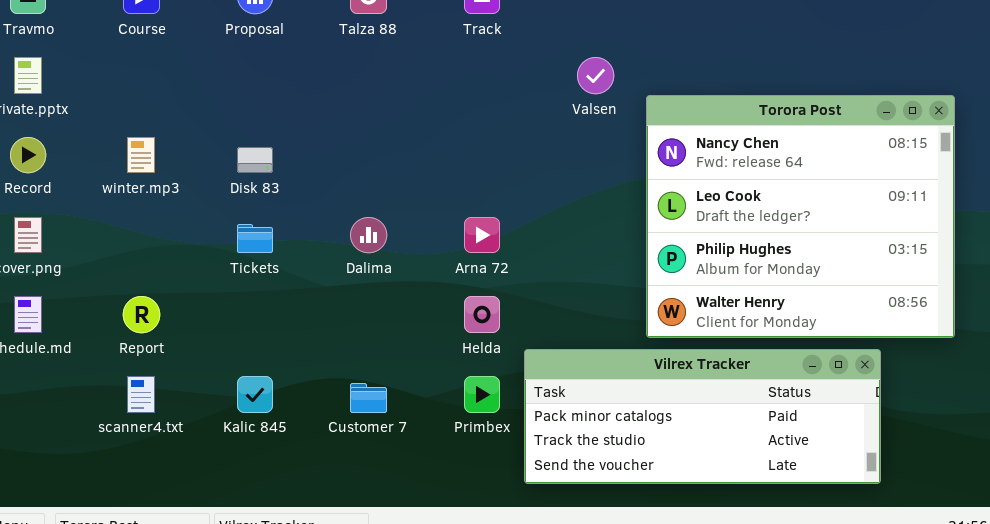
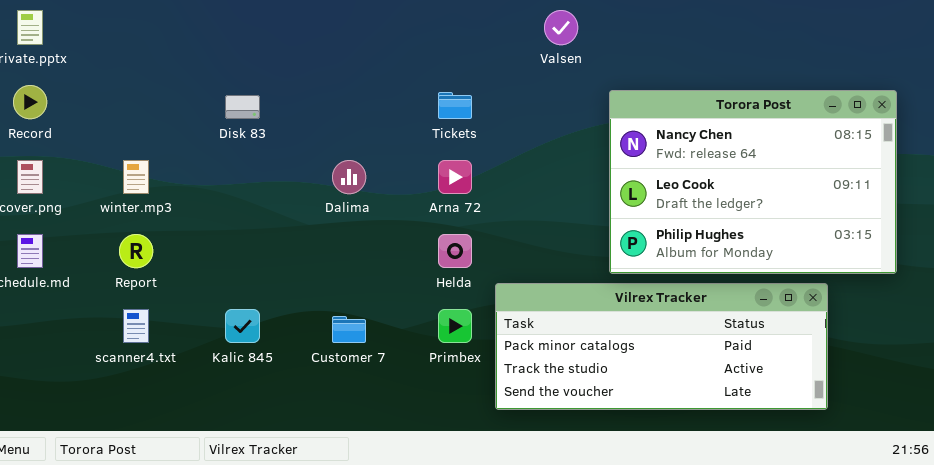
Torora Post: [646,95,955,338] -> [609,90,897,274], resized
winter.mp3: [127,137,155,173] -> [123,160,149,194], moved
Tickets: [237,224,273,253] -> [438,92,472,119], moved

